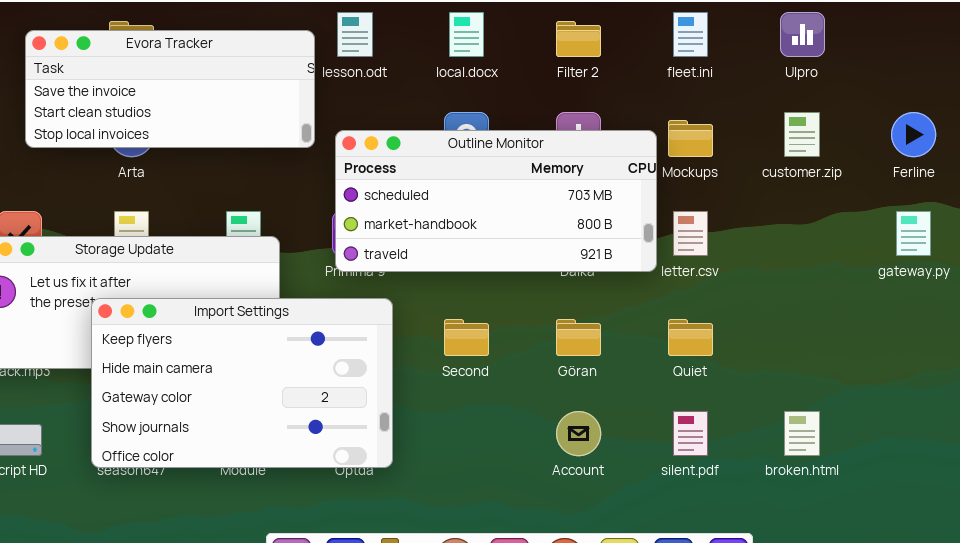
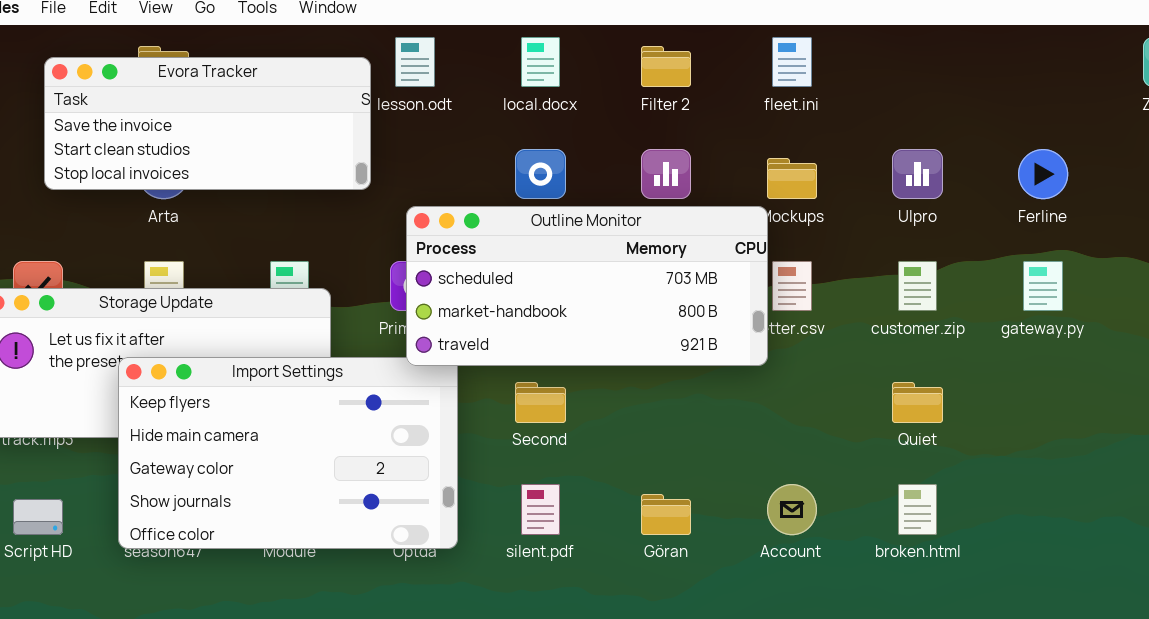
Ulpro: [780,12,825,57] -> [892,149,943,199], moved
customer.zip: [784,112,820,157] -> [898,261,937,311], moved
Outline Monitor: [335,130,657,272] -> [406,206,768,366], moved
Göran: [556,319,601,356] -> [641,494,691,535], moved
Quiet: [668,319,713,356] -> [892,382,943,423], moved
Account: [556,411,601,456] -> [767,484,817,535], moved
silent.pdf: [673,411,708,456] -> [521,484,560,535], moved

